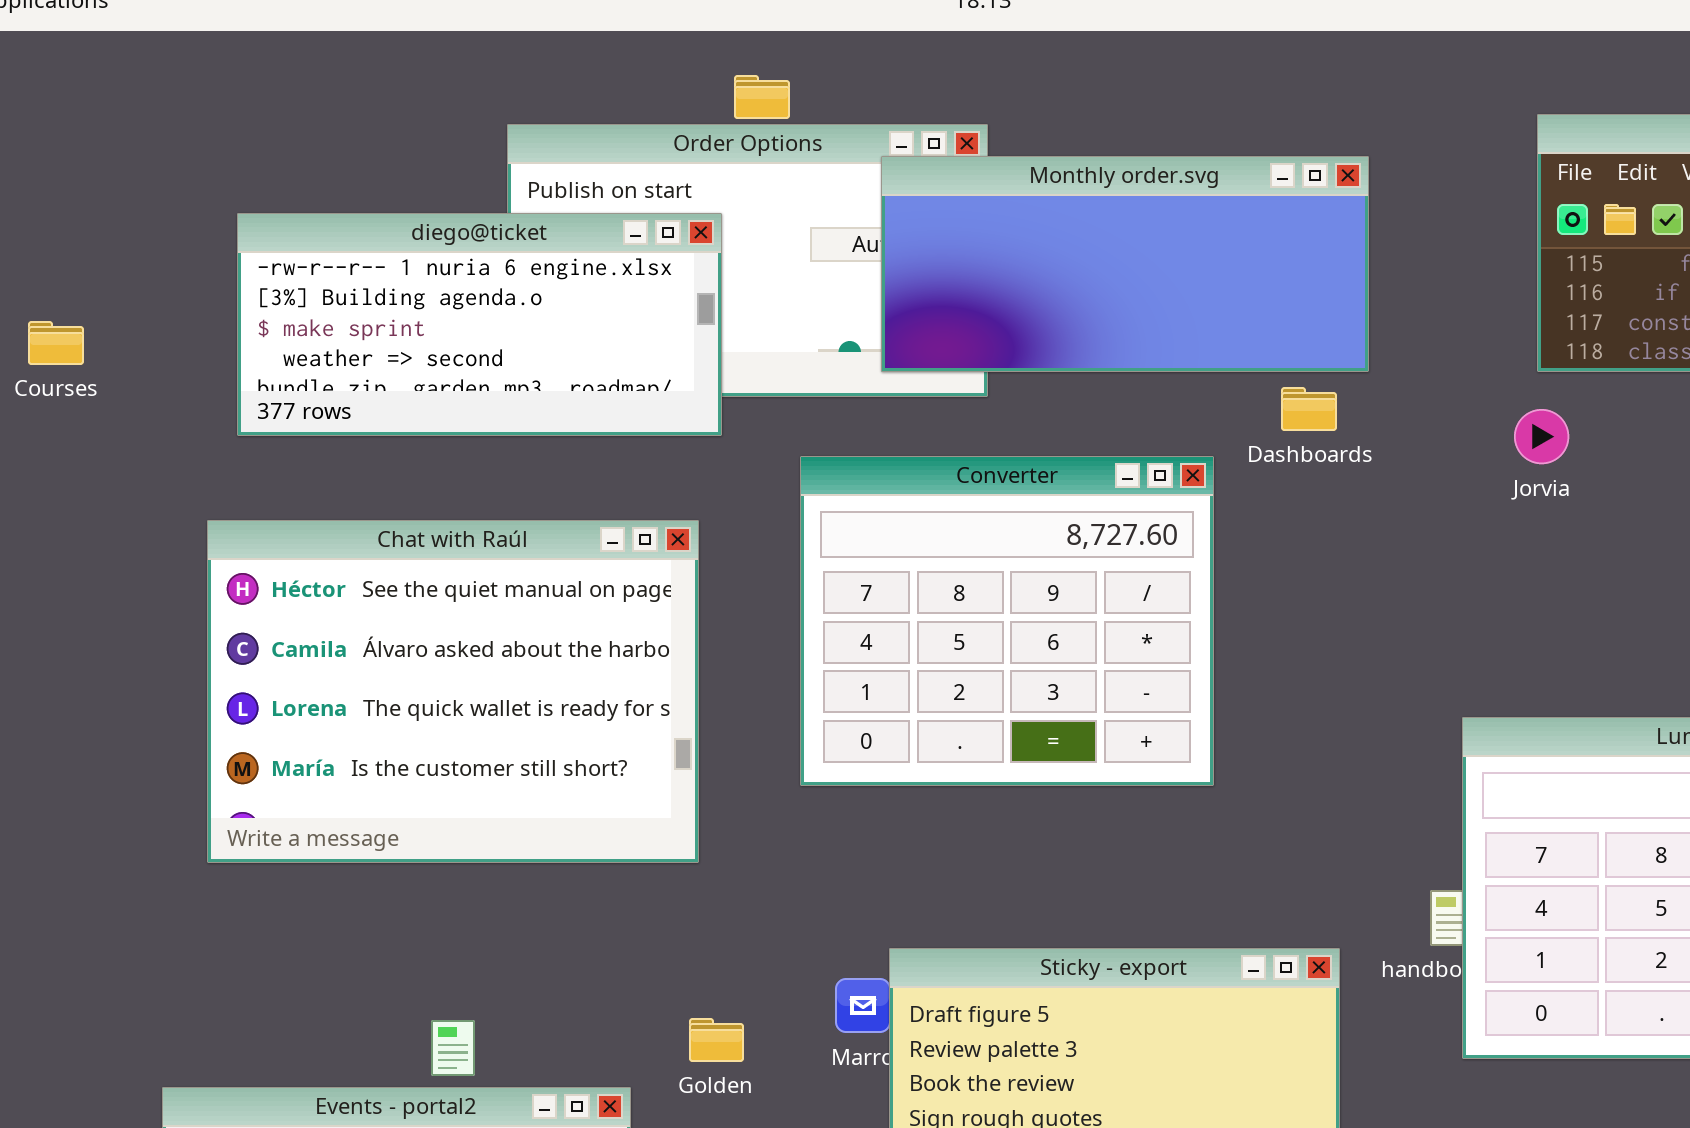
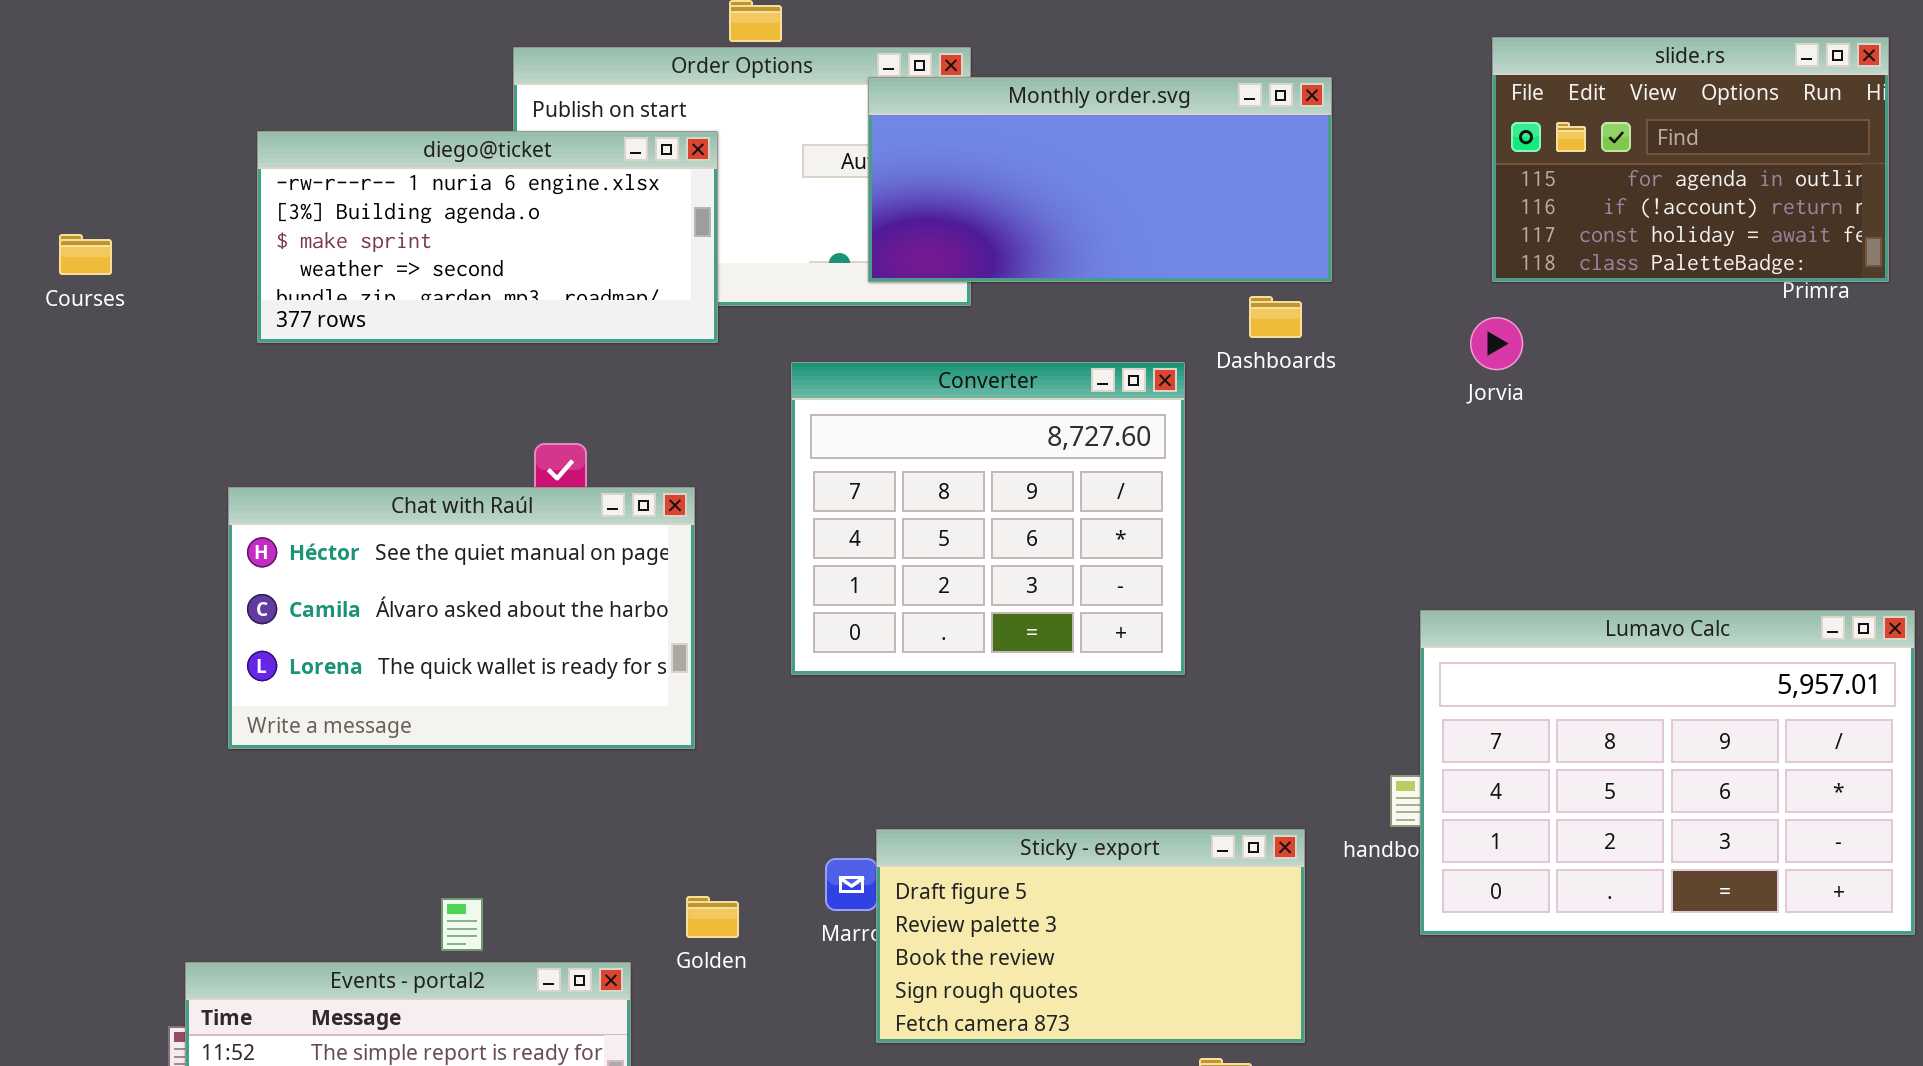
Chat with Raúl: [207,520,699,863] -> [228,487,695,749], resized

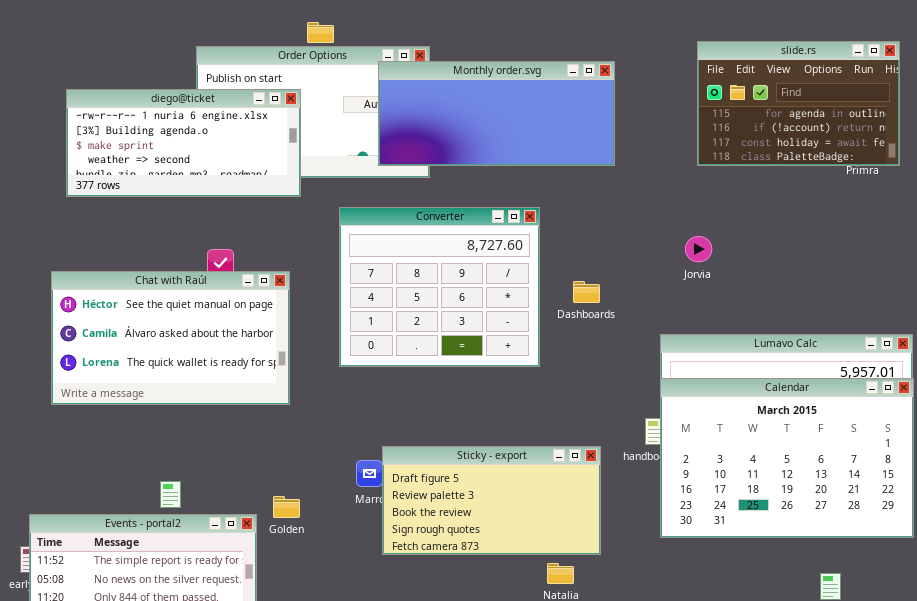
Dashboards: [1249,296,1302,338] -> [573,281,600,303], moved
Jorvia: [1470,317,1523,370] -> [685,236,712,262], moved
Calendar: none -> [660,378,914,538], opened
Golden: [686,896,739,938] -> [273,496,300,518], moved

